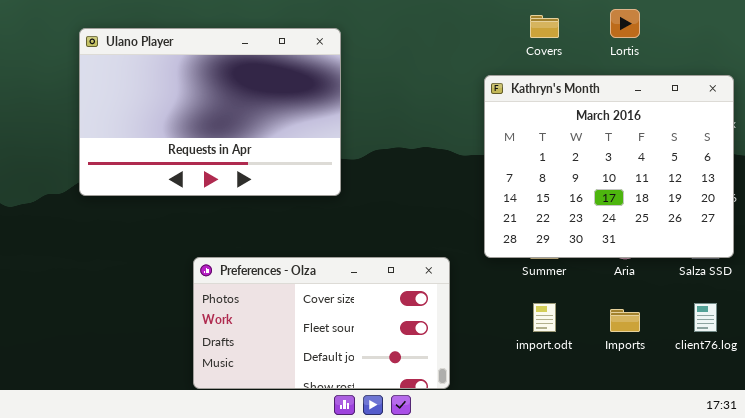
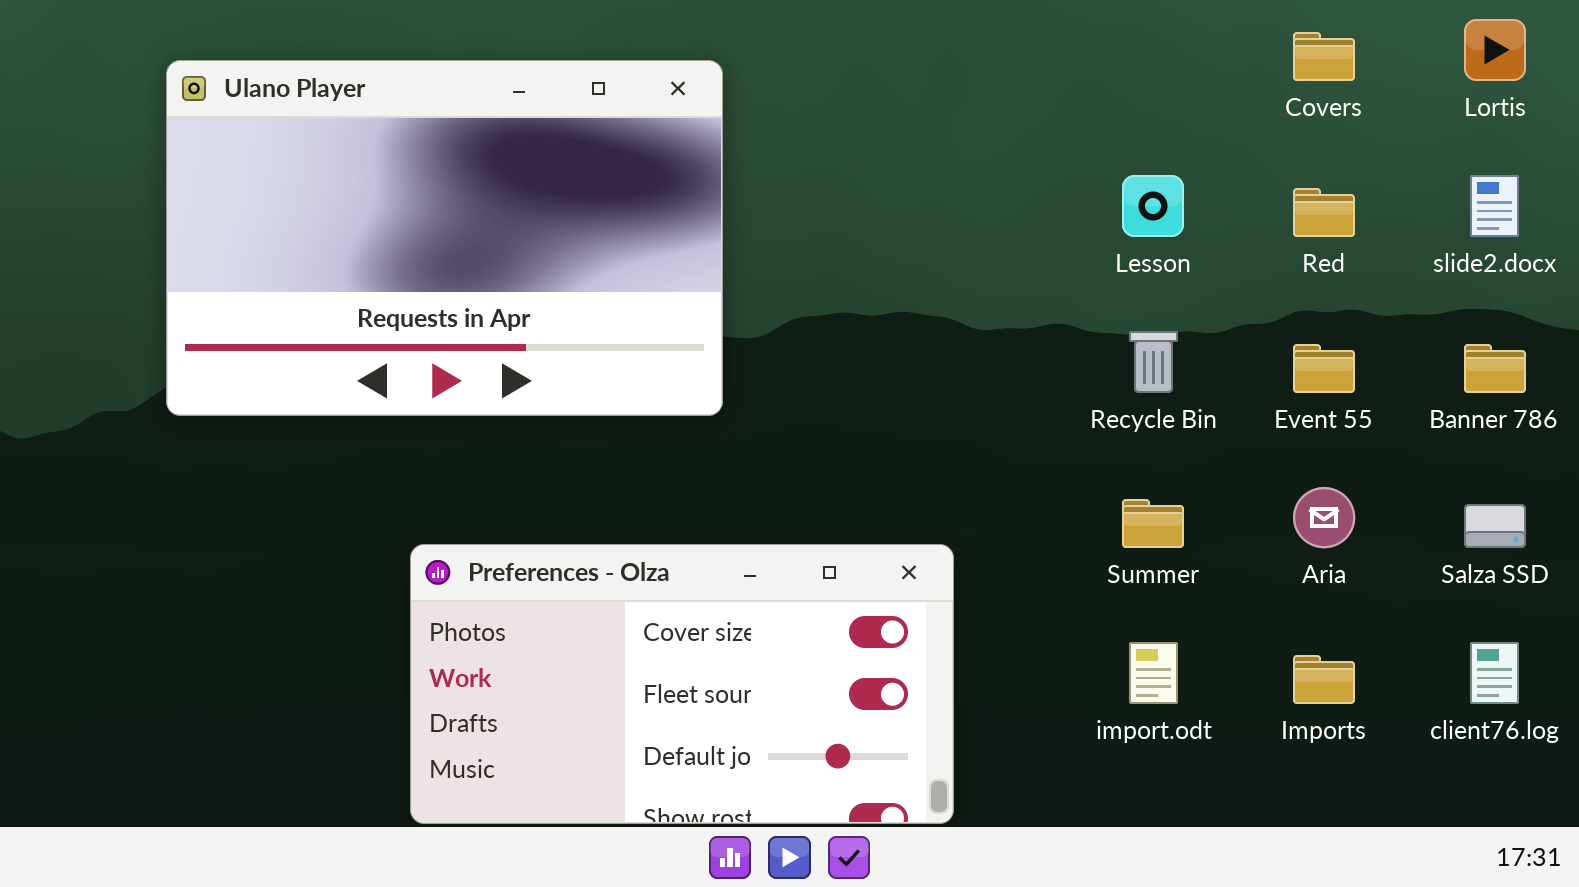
Lortis: [610,9,640,38] -> [1464,19,1526,81], moved
Covers: [530,15,559,38] -> [1293,32,1355,81], moved
Kathryn's Month: [484,75,734,258] -> none, closed

